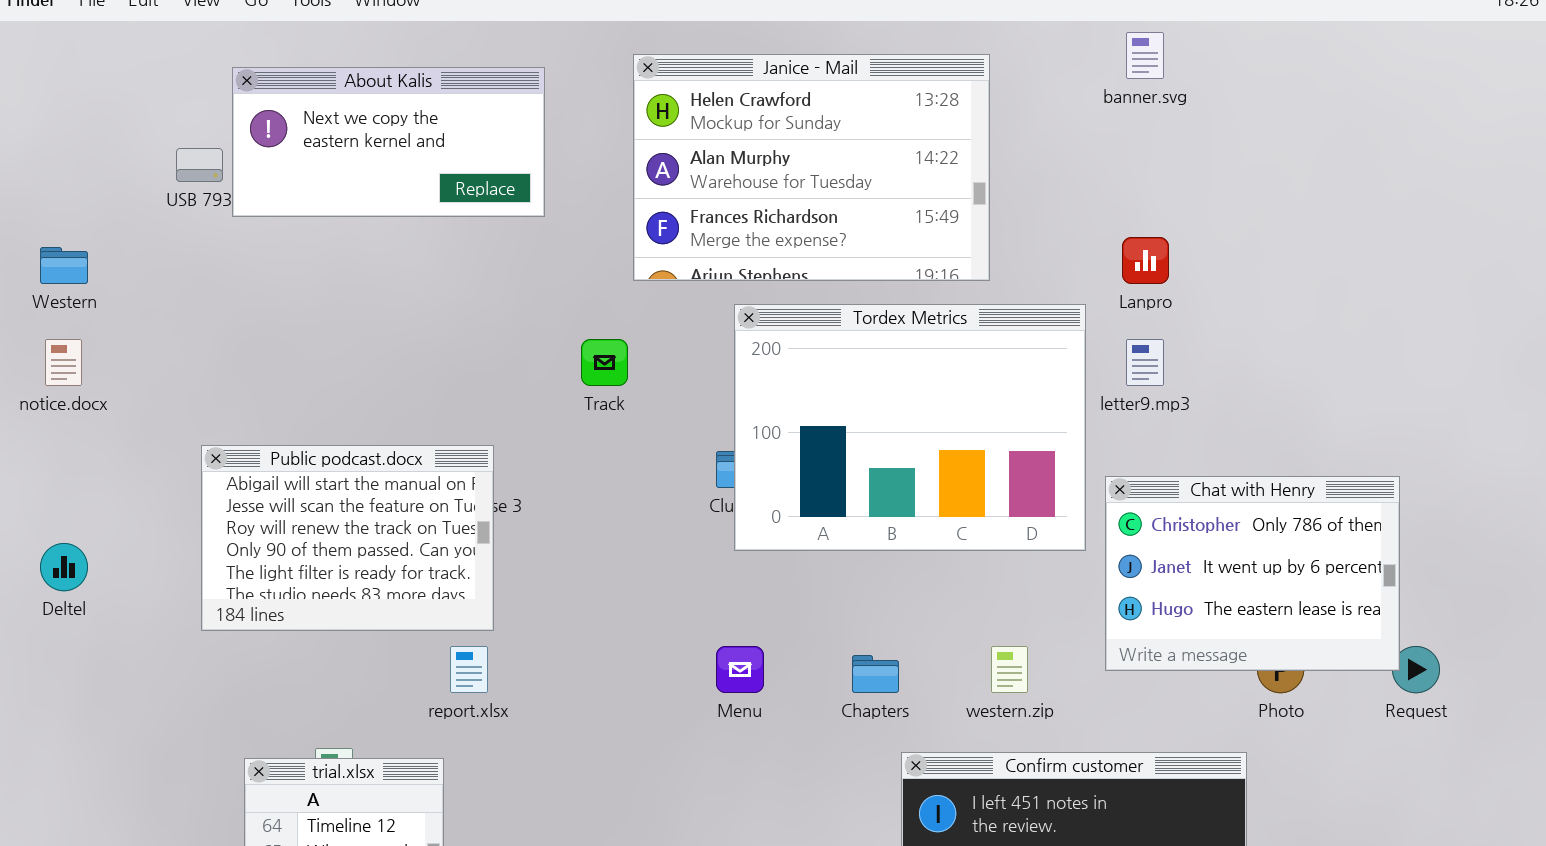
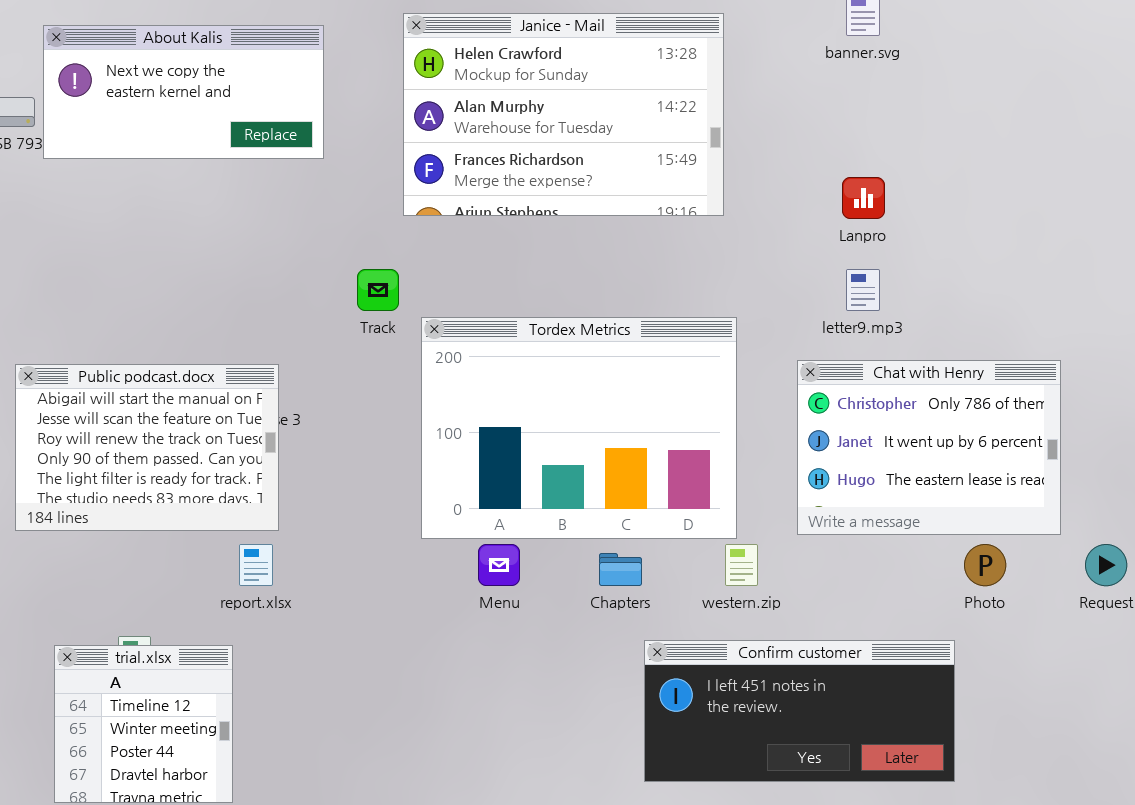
Tordex Metrics: [734,304,1086,551] -> [421,317,737,539], moved
Chat with Henry: [1105,476,1400,671] -> [797,360,1061,535], moved

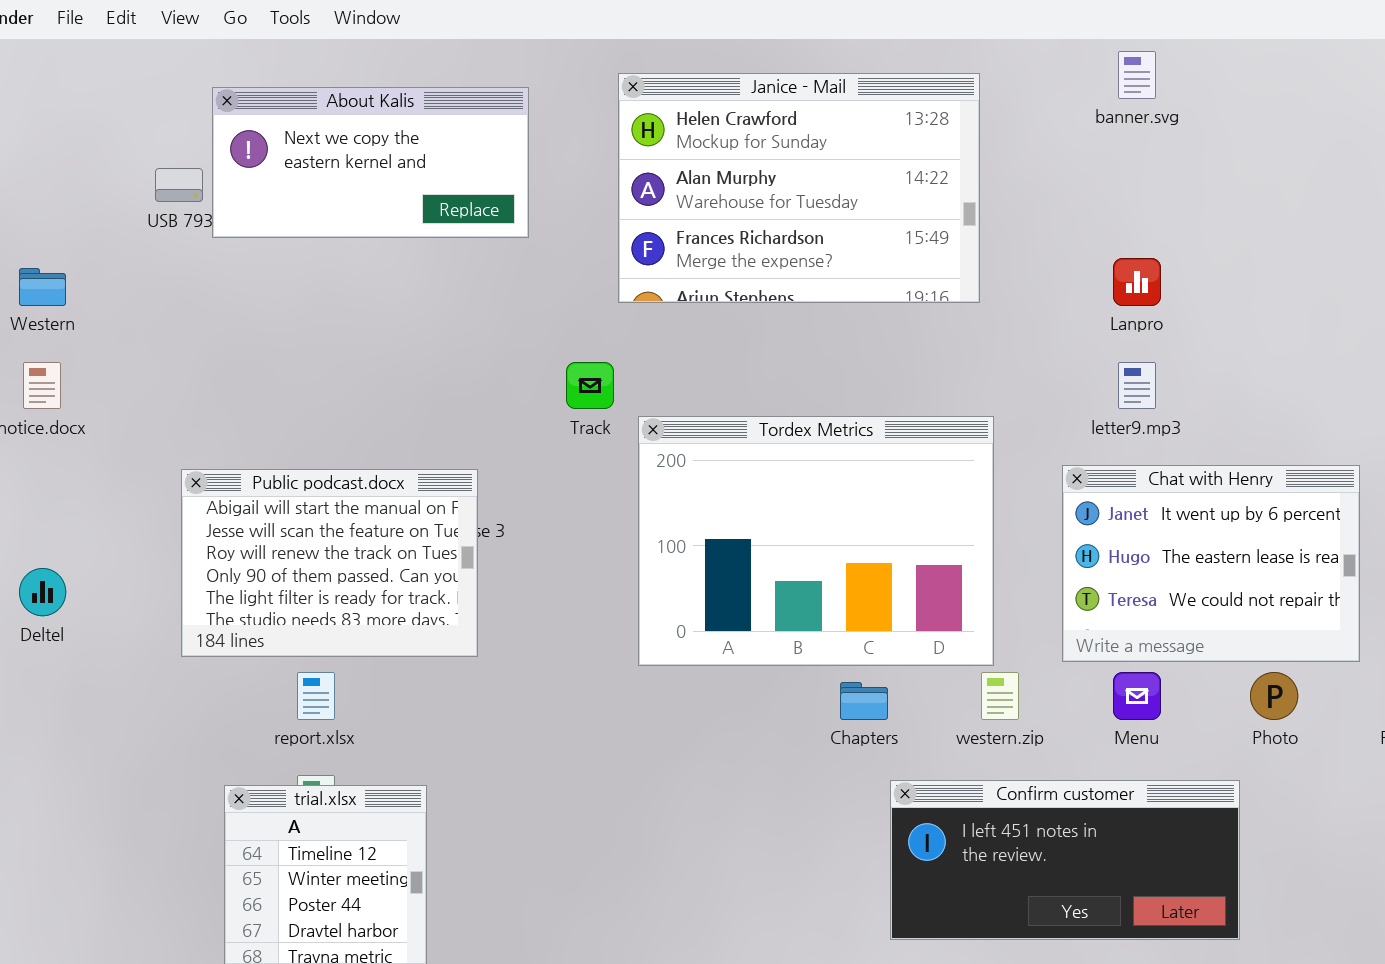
Chat with Henry: [797,360,1061,535] -> [1062,465,1360,662], scrolled down 1 row
report.xlsx: [239,544,273,586] -> [297,672,335,720], moved
Menu: [478,544,520,586] -> [1113,672,1161,720], moved

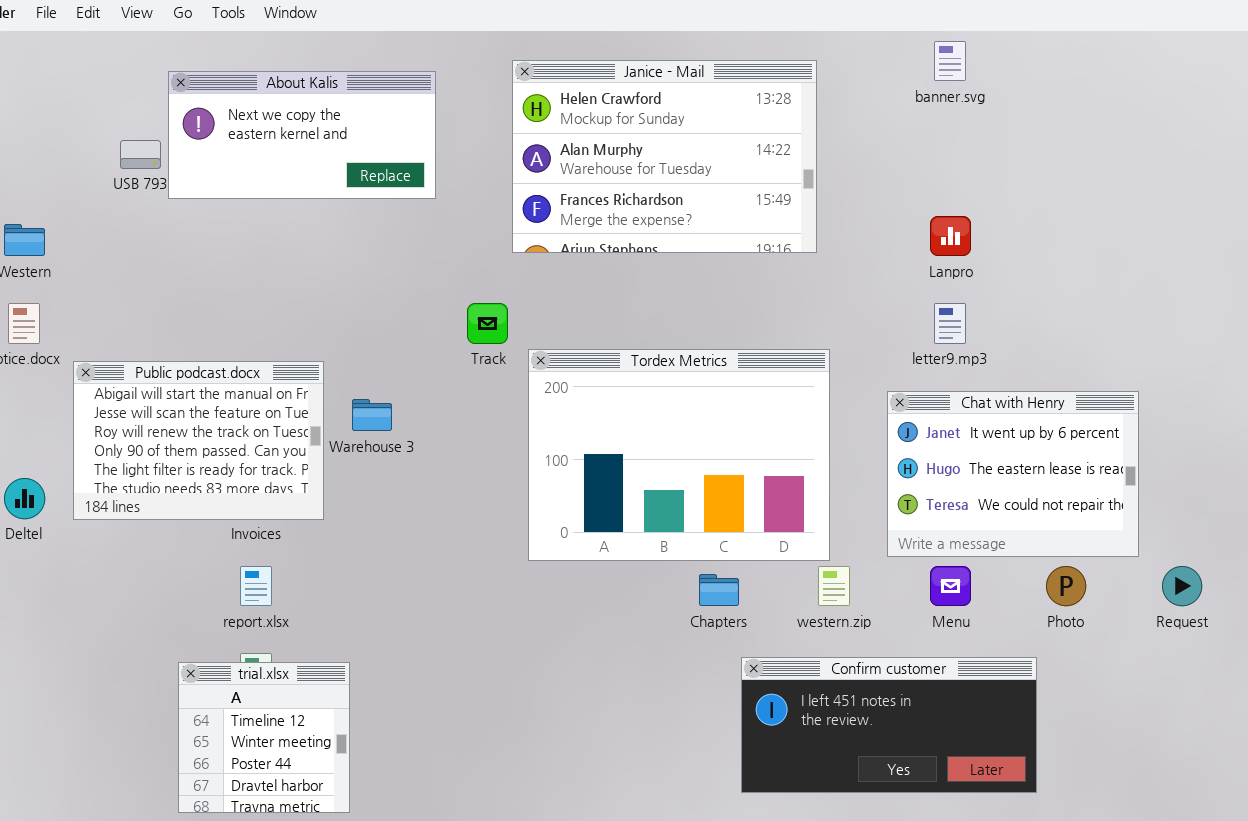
Public podcast.docx: [181,469,478,657] -> [73,361,324,520], moved

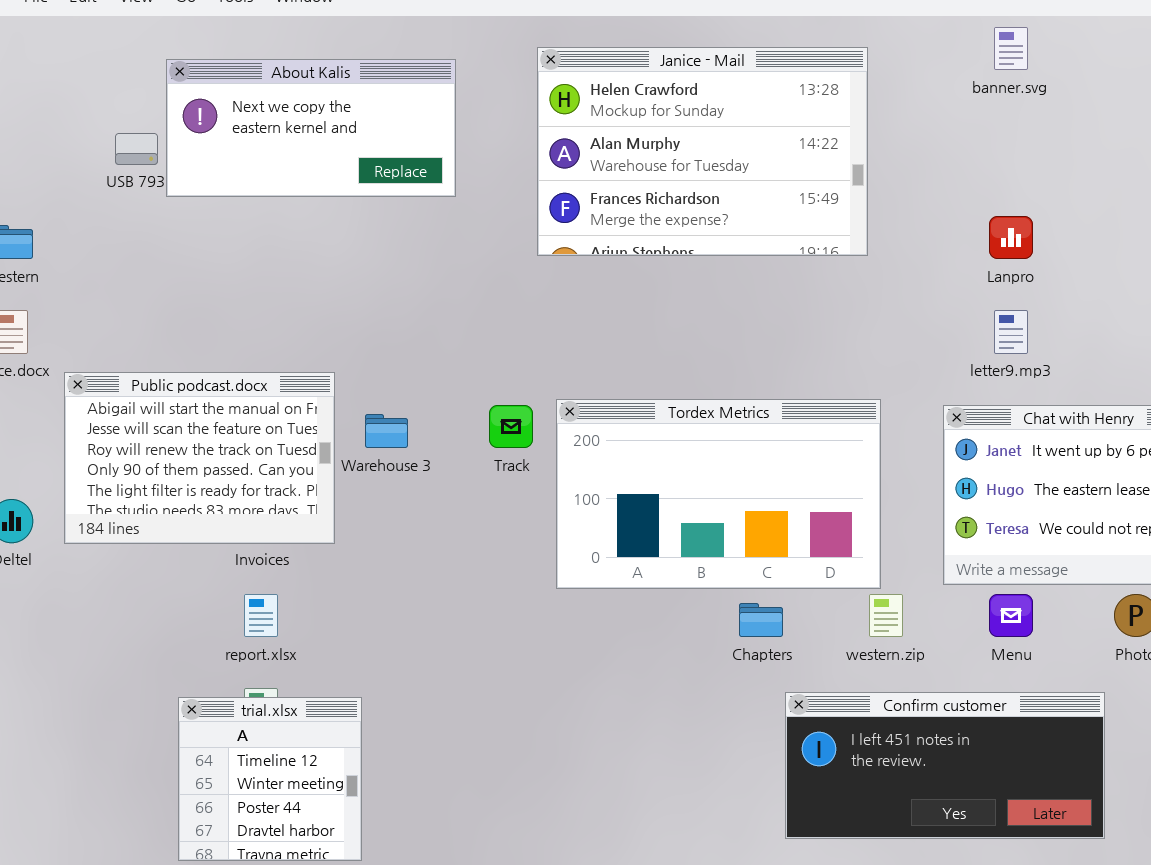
Track: [467,303,508,344] -> [489,405,533,448], moved
Tordex Metrics: [528,349,830,561] -> [556,399,881,589], resized

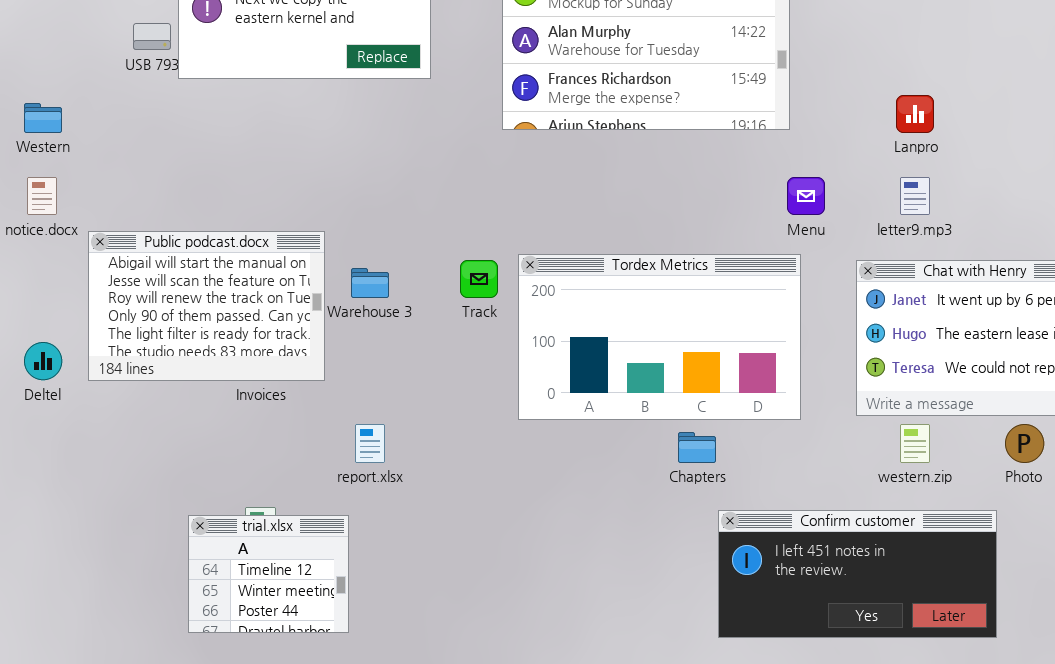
report.xlsx: [244,594,278,637] -> [355,424,385,463], moved
western.zip: [869,594,903,637] -> [900,424,930,463], moved
Menu: [989,594,1033,637] -> [787,177,825,215], moved
trial.xlsx: [178,697,362,861] -> [188,515,349,633], resized

